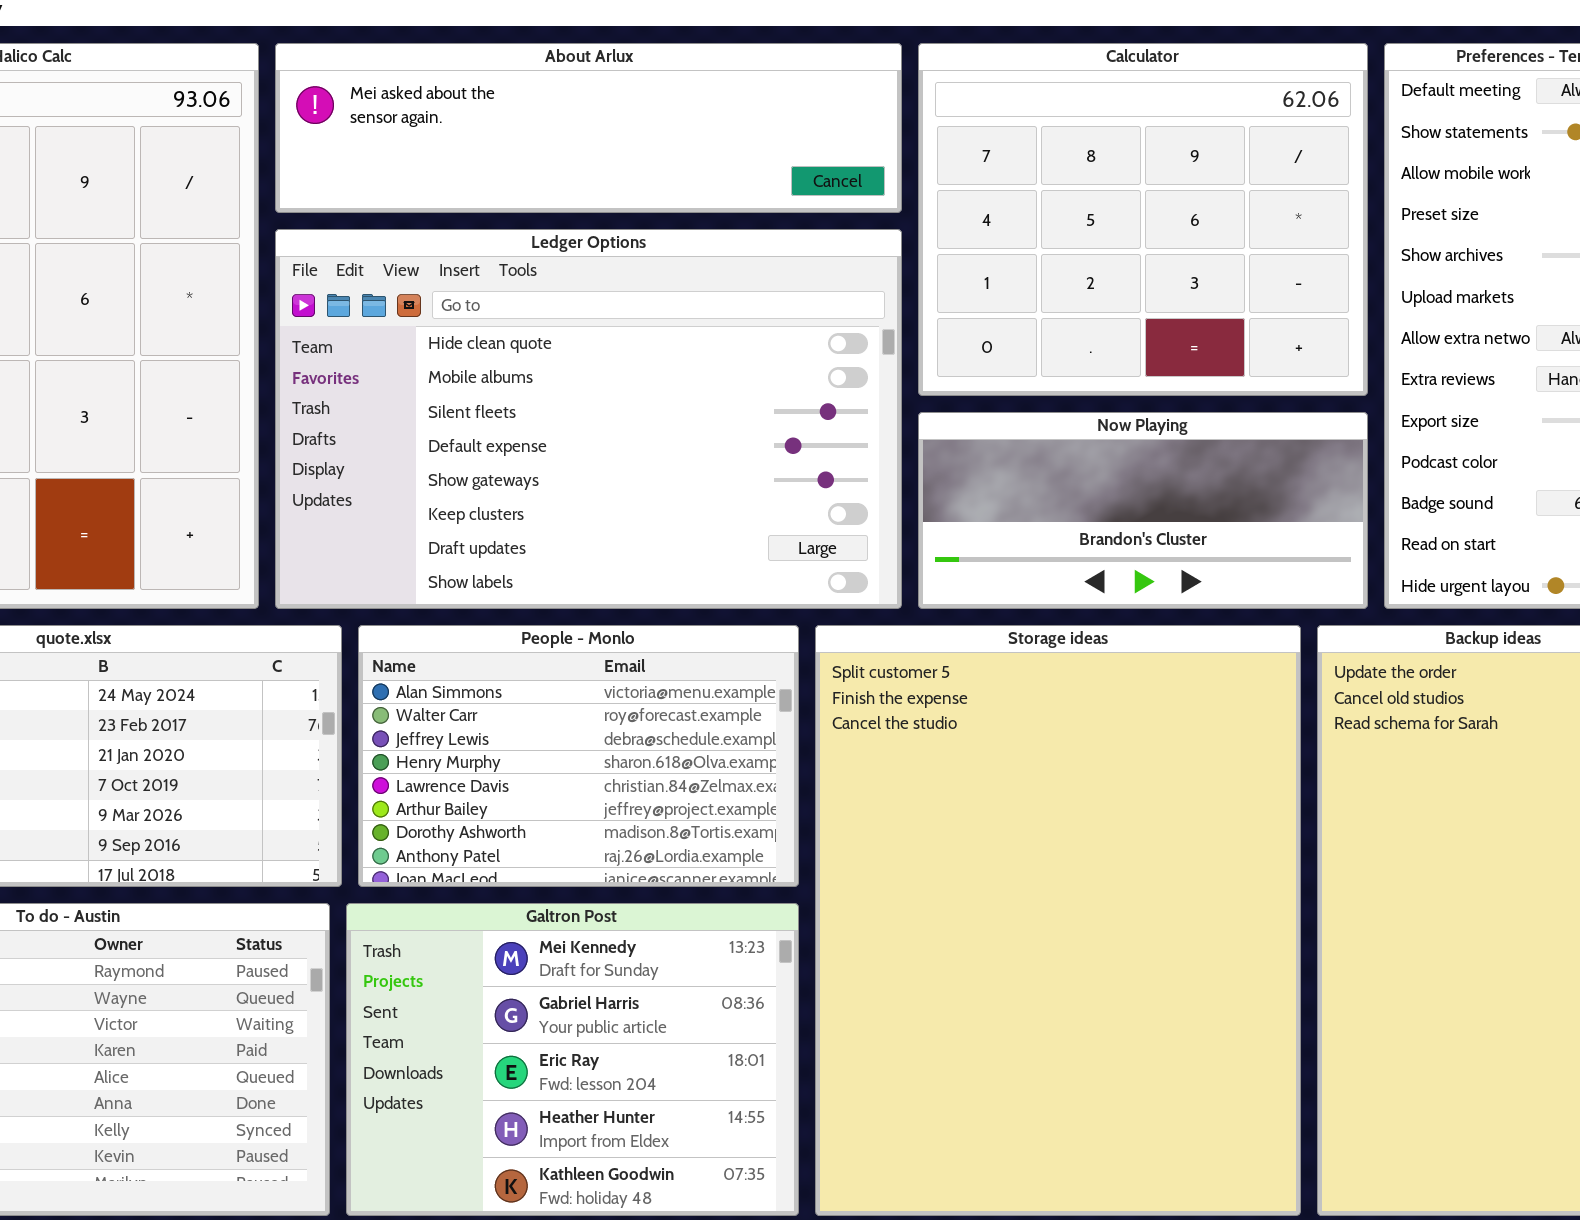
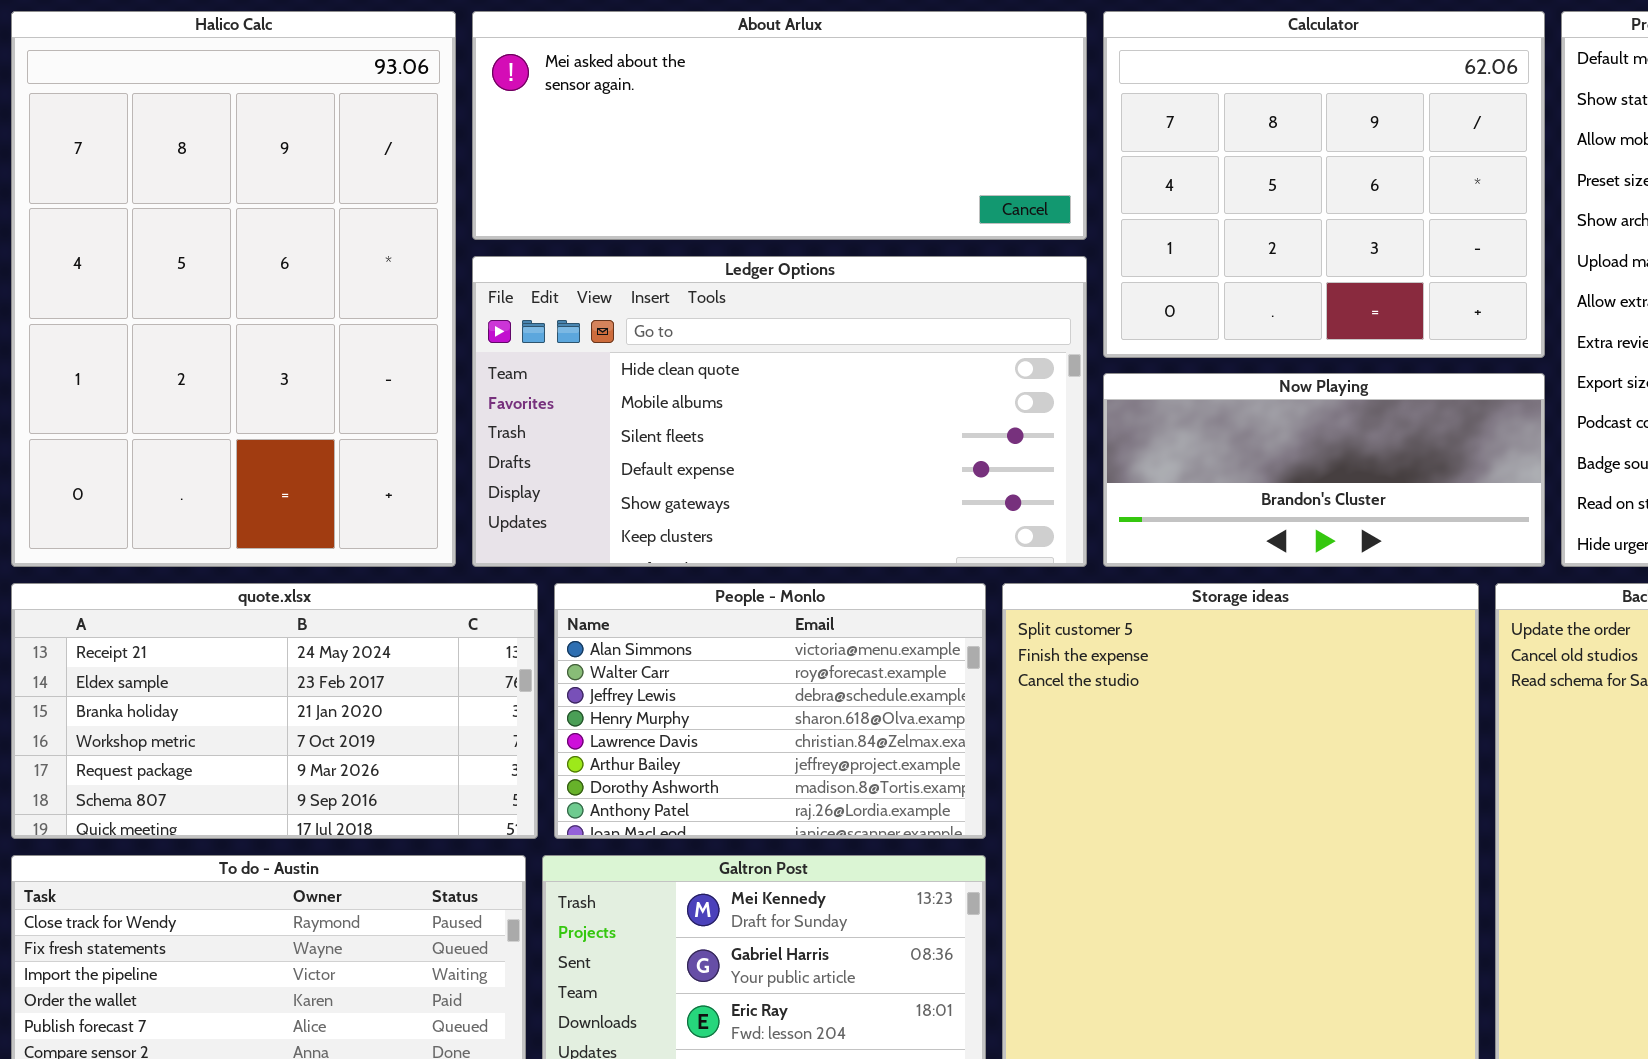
About Arlux: [275,43,902,213] -> [472,11,1087,240], resized
Ledger Options: [275,229,902,609] -> [472,256,1087,567], resized

